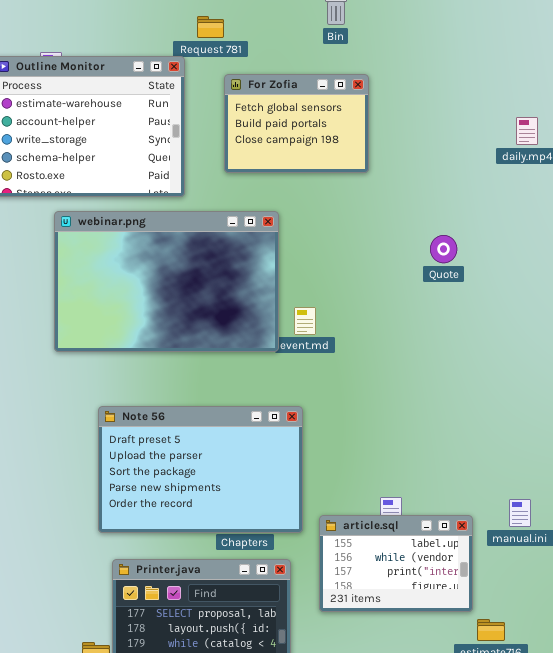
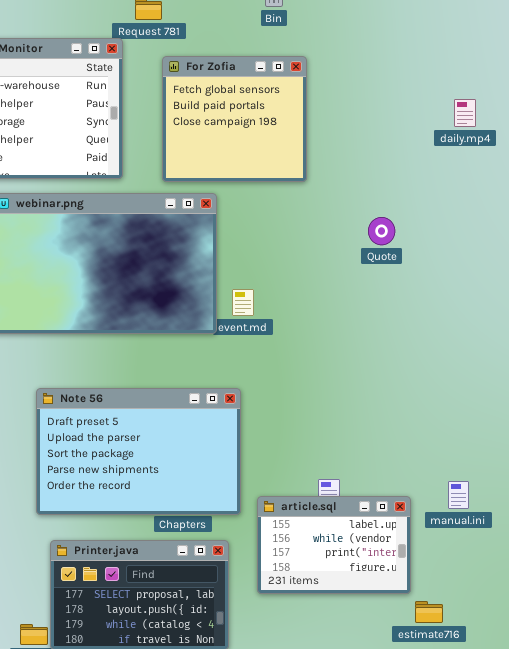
For Zofia: [224,74,369,173] -> [162,56,307,182], resized

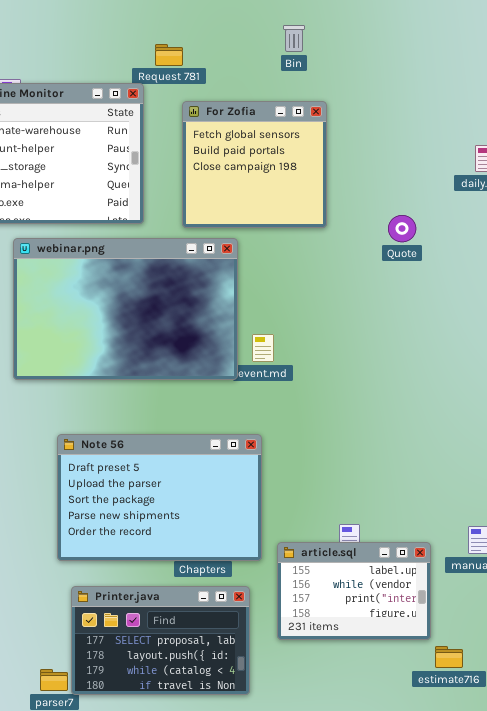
Quote: [368,217,395,245] -> [388,215,416,242], moved

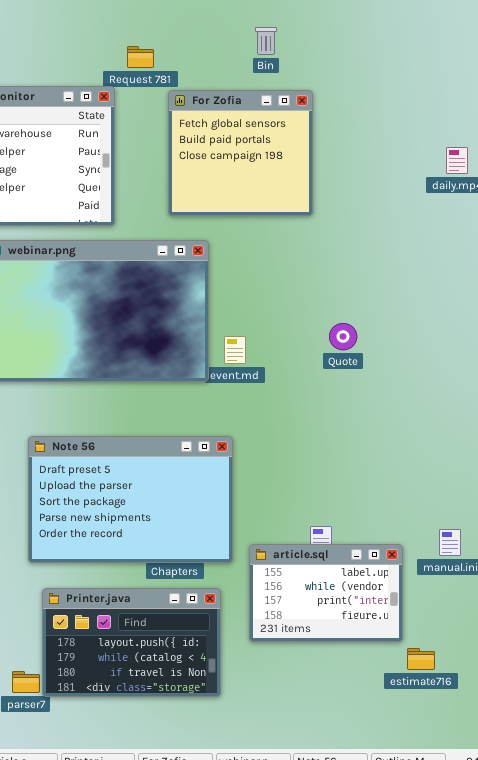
For Zofia: [182,101,327,228] -> [168,90,313,216], moved
Quote: [388,215,416,242] -> [329,323,357,350], moved
Printer.java: [71,586,250,695] -> [42,588,221,697], scrolled down 1 row

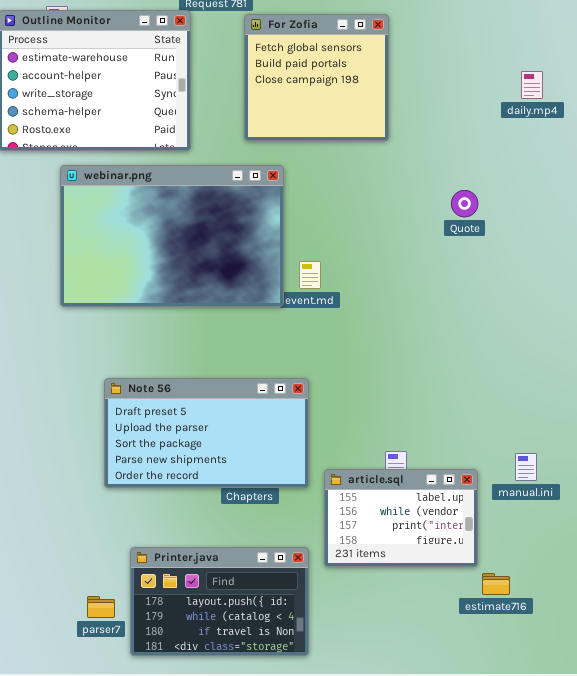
Quote: [329,323,357,350] -> [451,190,478,217], moved
Note 56: [28,436,233,563] -> [104,378,309,488], resized
Printer.java: [42,588,221,697] -> [130,547,309,656], moved

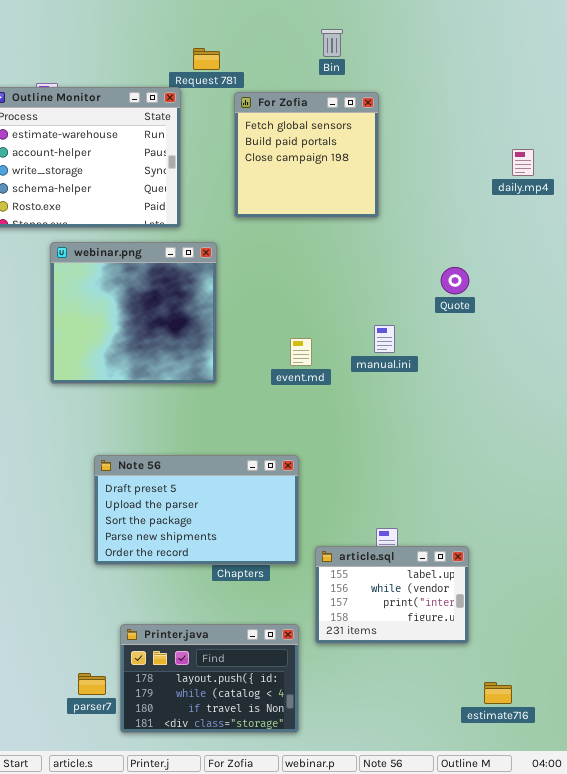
webinar.png: [60,165,284,307] -> [50,242,217,384], resized
manual.ini: [515,453,537,481] -> [374,325,395,353], moved
estimate716: [482,573,510,595] -> [484,682,512,704], moved

